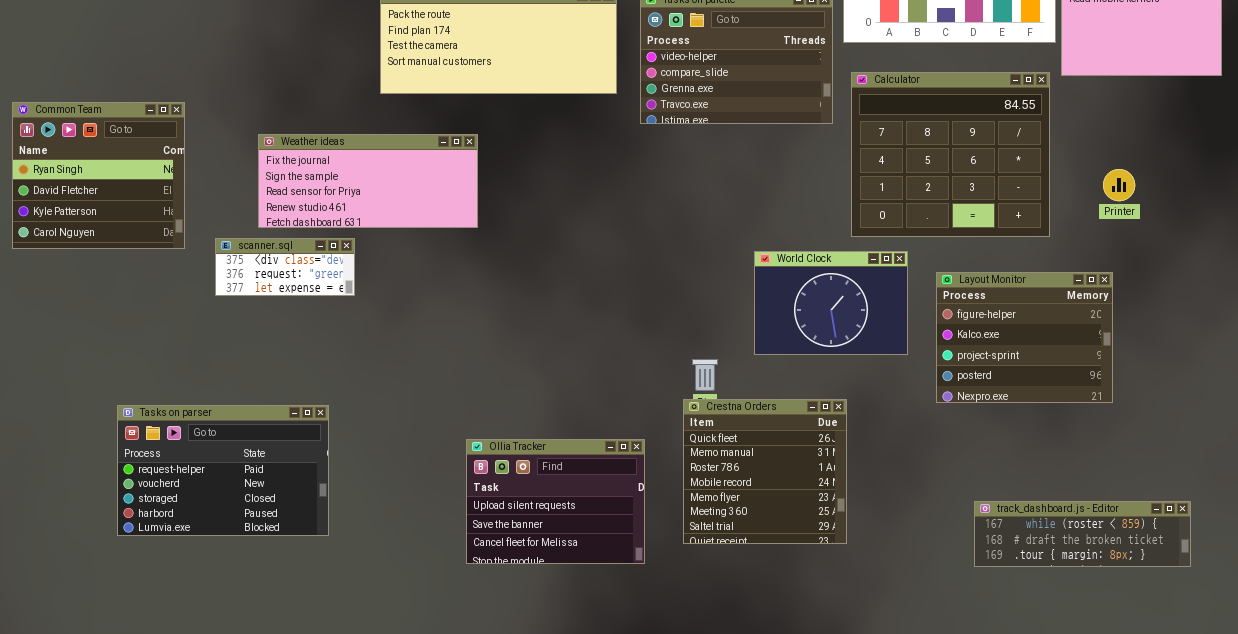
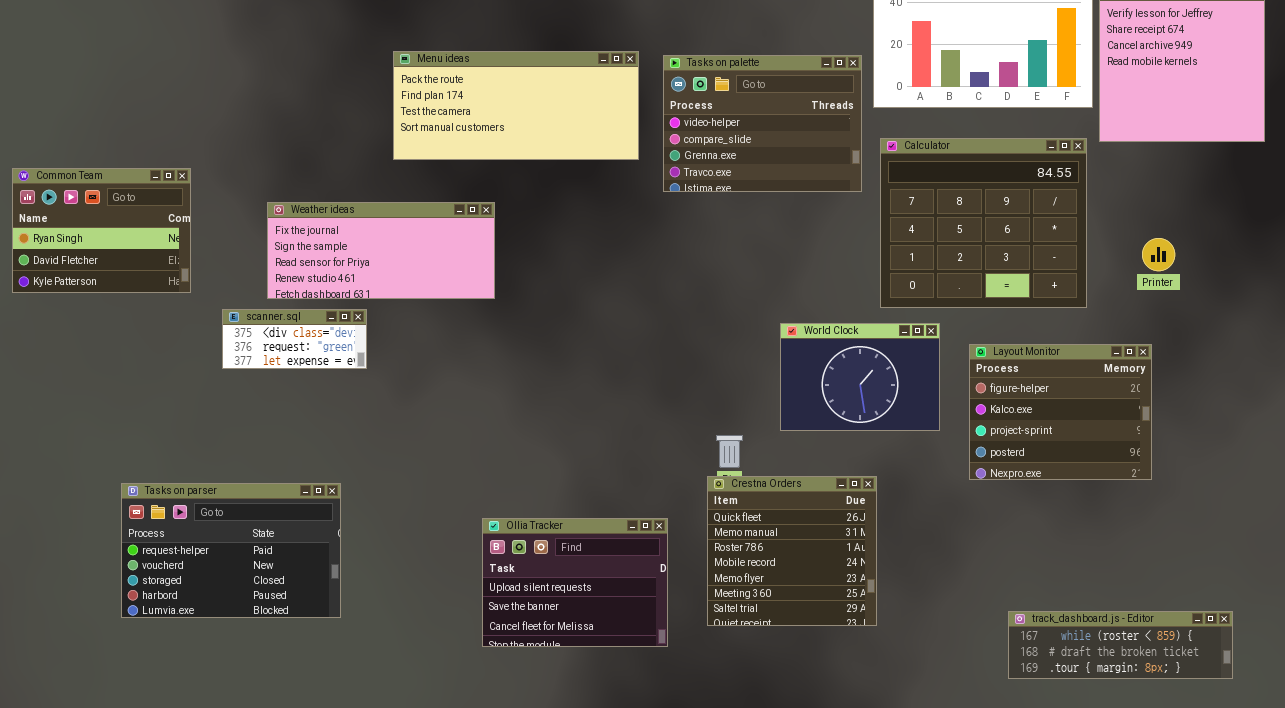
Common Team: [12,102,185,249] -> [12,168,191,293], resized
track_dashboard.js - Editor: [974,501,1191,567] -> [1008,611,1233,679], moved

